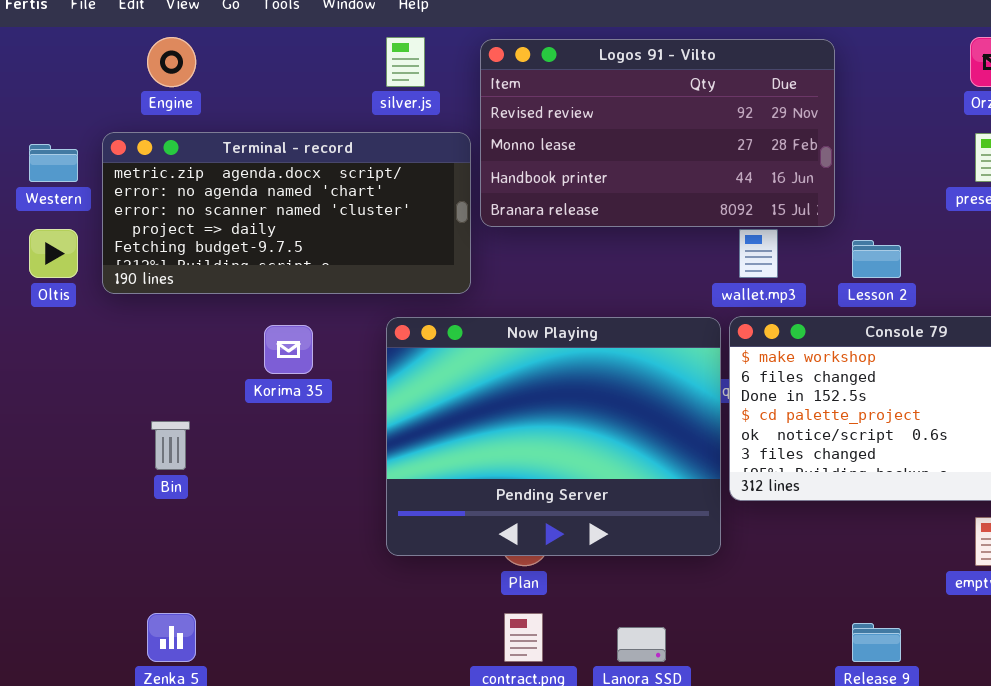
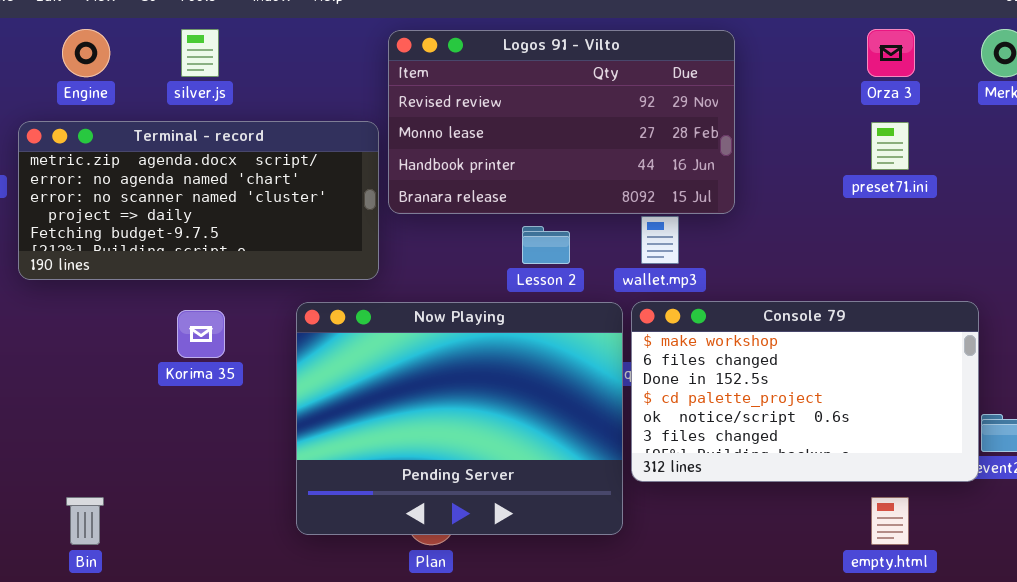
silver.js: [386,37,425,87] -> [181,29,219,77], moved
Lesson 2: [852,240,901,278] -> [522,226,570,264], moved
Bin: [151,421,190,470] -> [66,497,104,545], moved

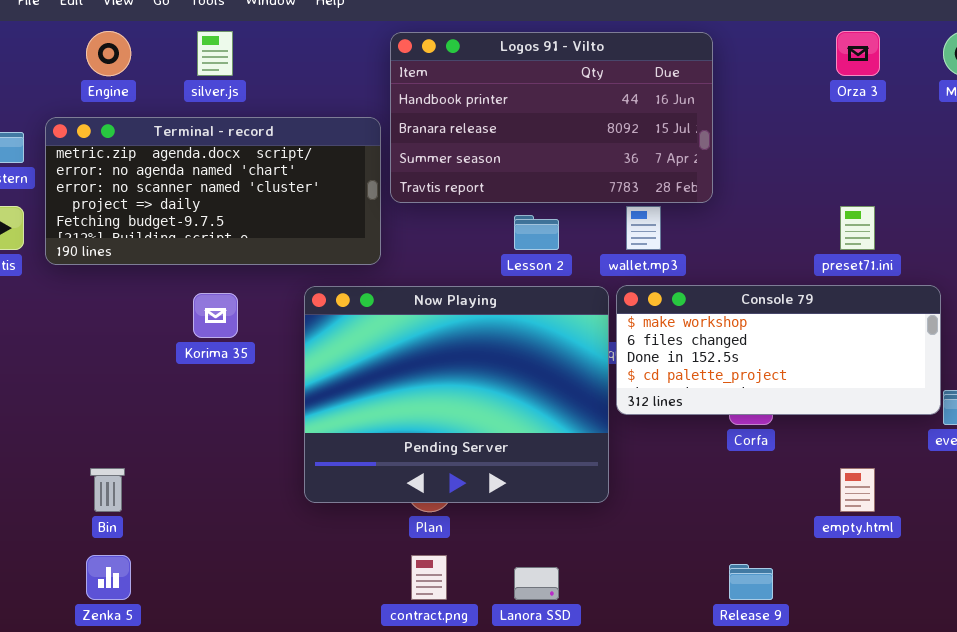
Logos 91 - Vilto: [388,30,735,214] -> [390,32,713,203], scrolled down 2 rows
preset71.ini: [871,122,909,170] -> [840,206,875,250], moved
Console 79: [631,301,979,482] -> [616,285,941,415], resized

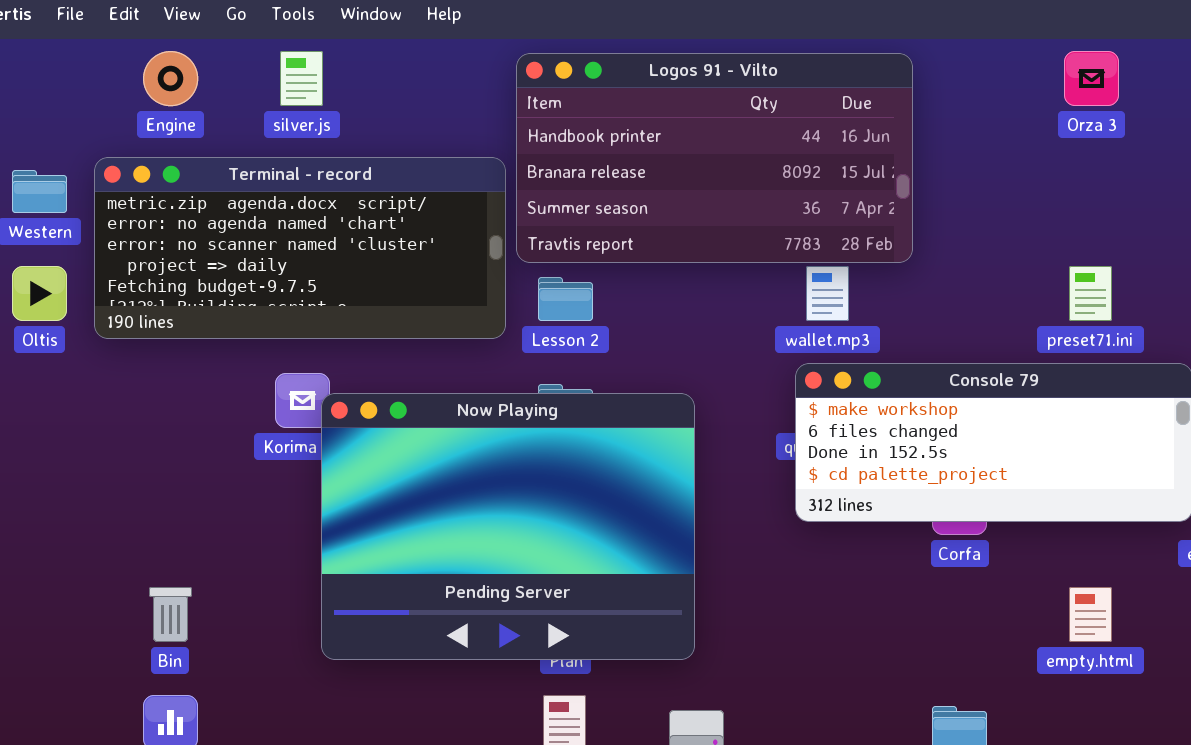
Lesson 2: [514,215,559,250] -> [538,277,593,321], moved
Now Playing: [304,286,609,503] -> [321,393,695,660], moved

